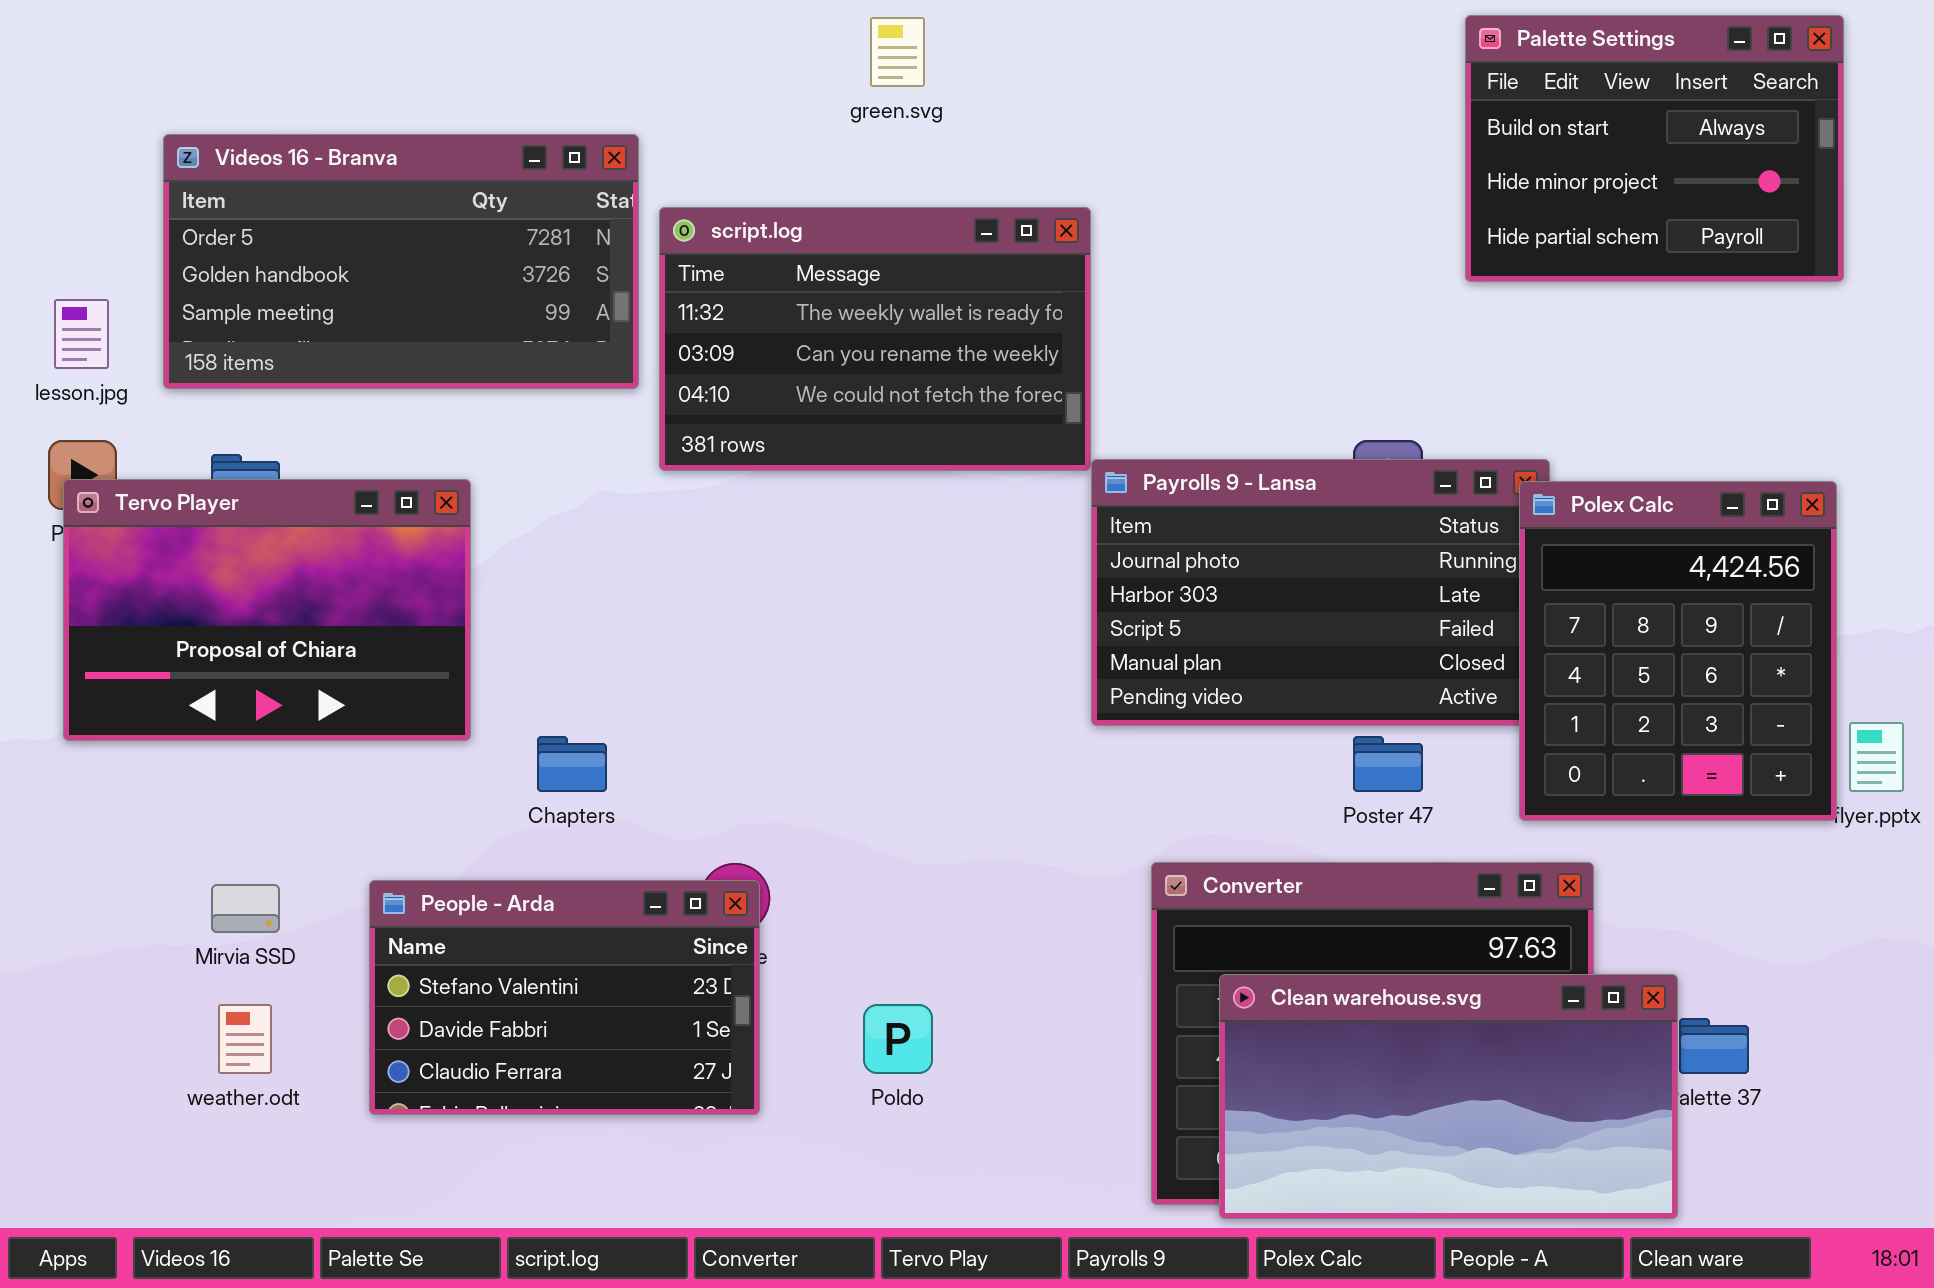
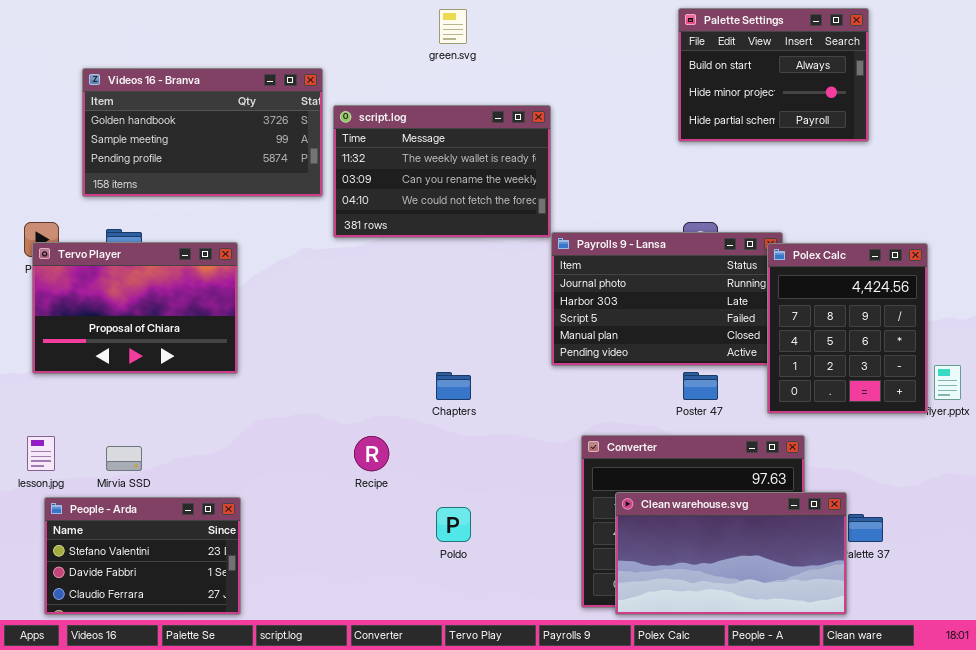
Palette Settings: [1465,15,1844,282] -> [678,8,869,142], moved
Videos 16 - Branva: [163,134,639,389] -> [82,68,323,197], scrolled down 1 row
lesson.jpg: [54,299,109,369] -> [27,436,55,471], moved
Chapters: [537,736,607,792] -> [436,372,471,400], moved
People - Arda: [369,880,760,1115] -> [44,497,241,615], moved

